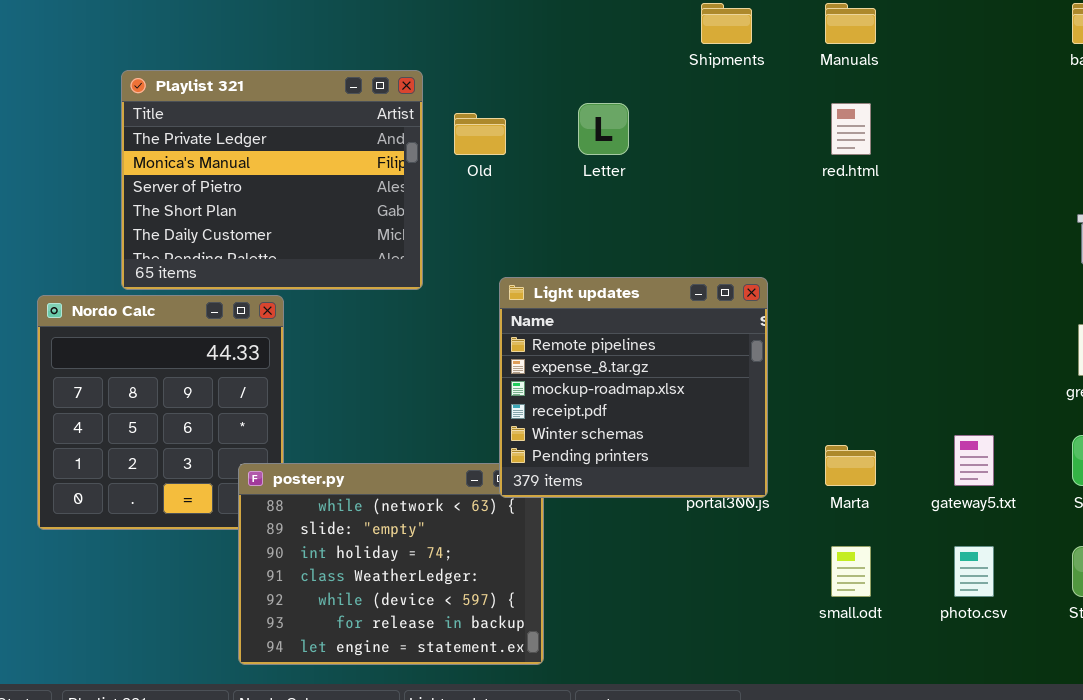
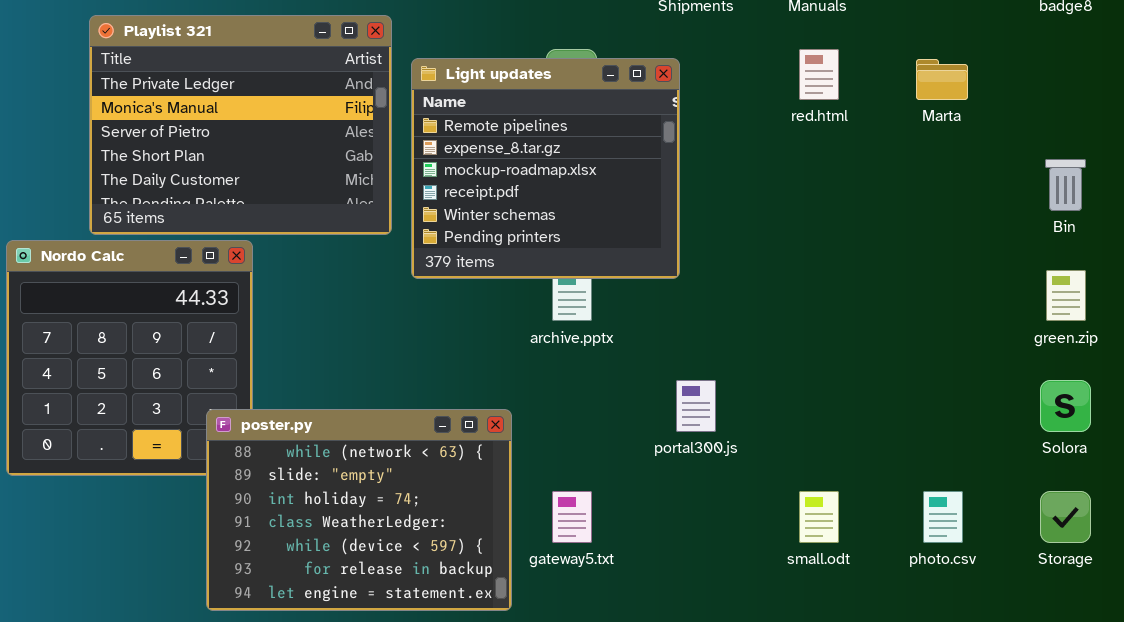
Light updates: [499,277,768,498] -> [411,58,680,279], moved
gateway5.txt: [954,435,994,486] -> [552,491,592,543], moved
Marta: [825,445,876,486] -> [916,59,968,100], moved

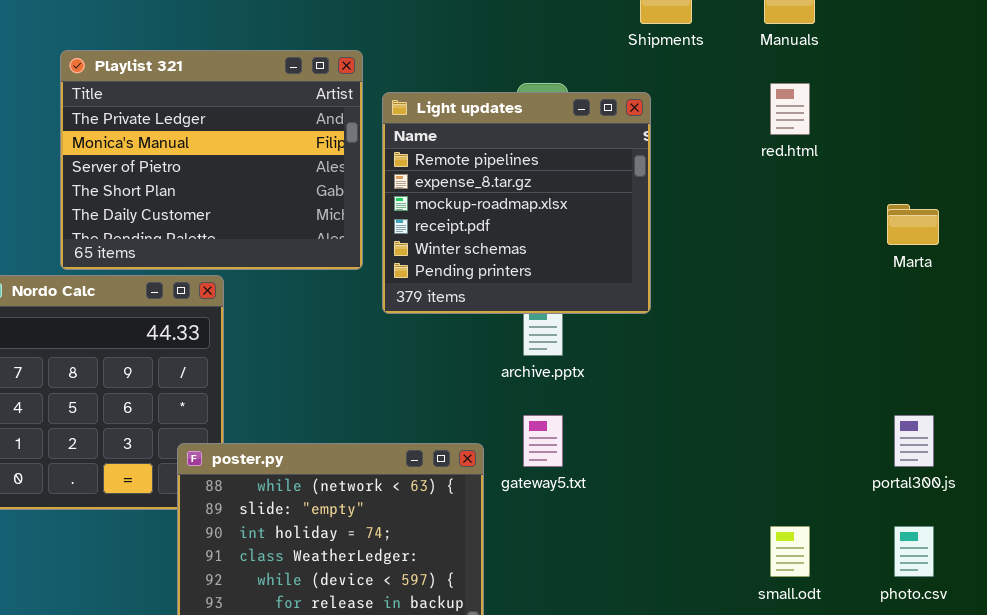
Marta: [916,59,968,100] -> [887,204,939,245], moved
portal300.js: [676,380,716,432] -> [894,415,934,467], moved
gateway5.txt: [552,491,592,543] -> [523,415,563,467], moved

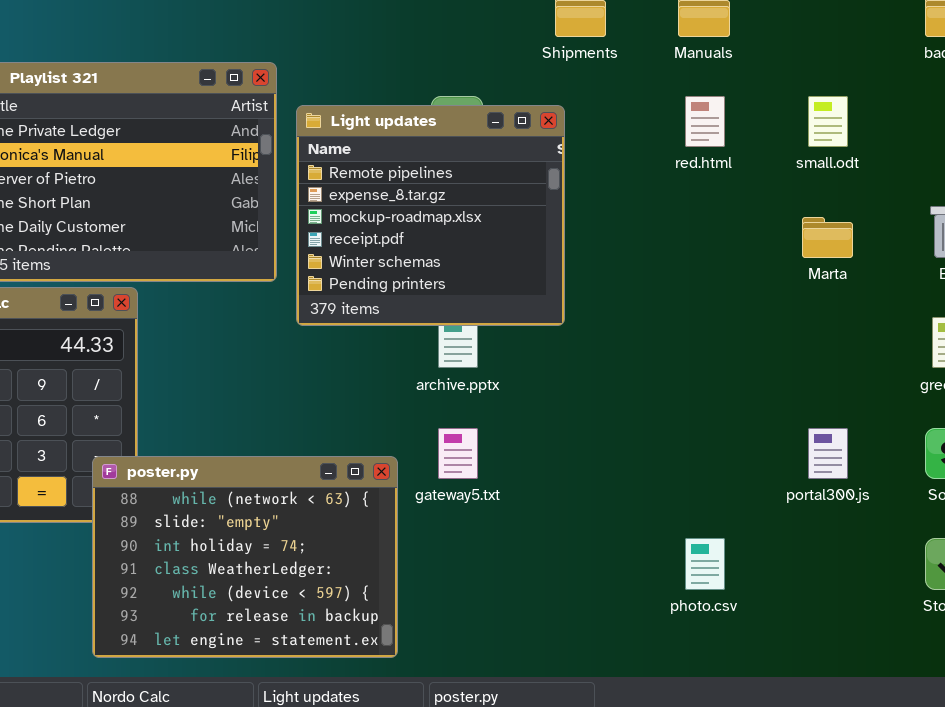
small.odt: [770,526,810,577] -> [808,96,848,147], moved
photo.csv: [894,526,934,577] -> [685,538,725,590], moved

